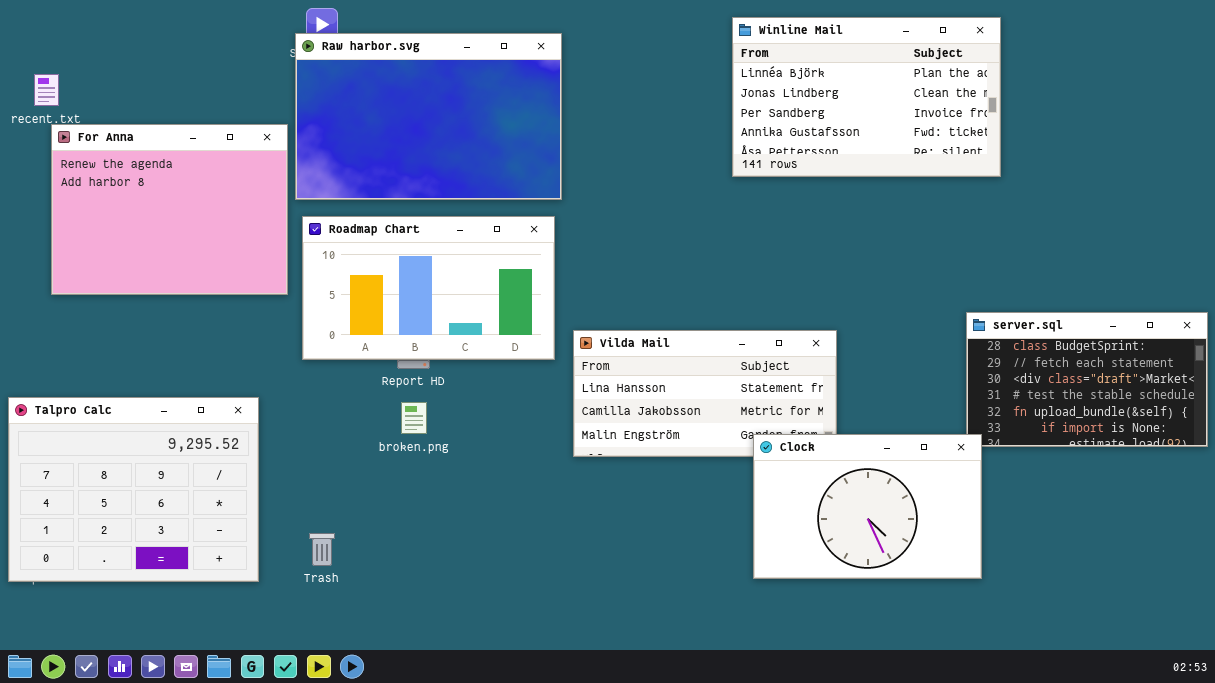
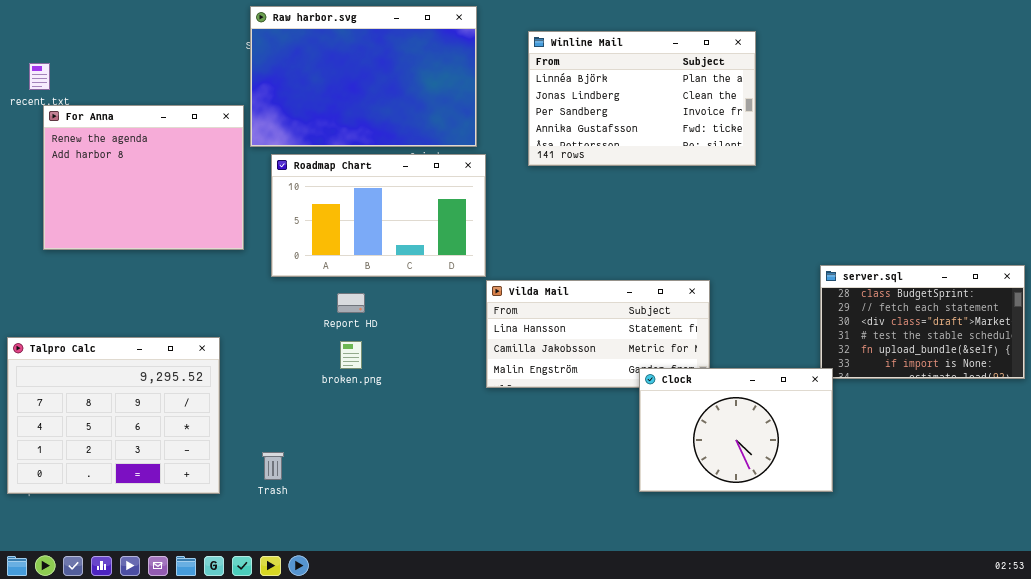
Winline Mail: [732,17,1001,177] -> [528,31,756,166], moved
Raw harbor.svg: [295,33,562,200] -> [250,6,477,147], moved
Roadmap Chart: [302,216,555,360] -> [271,154,486,277], moved

